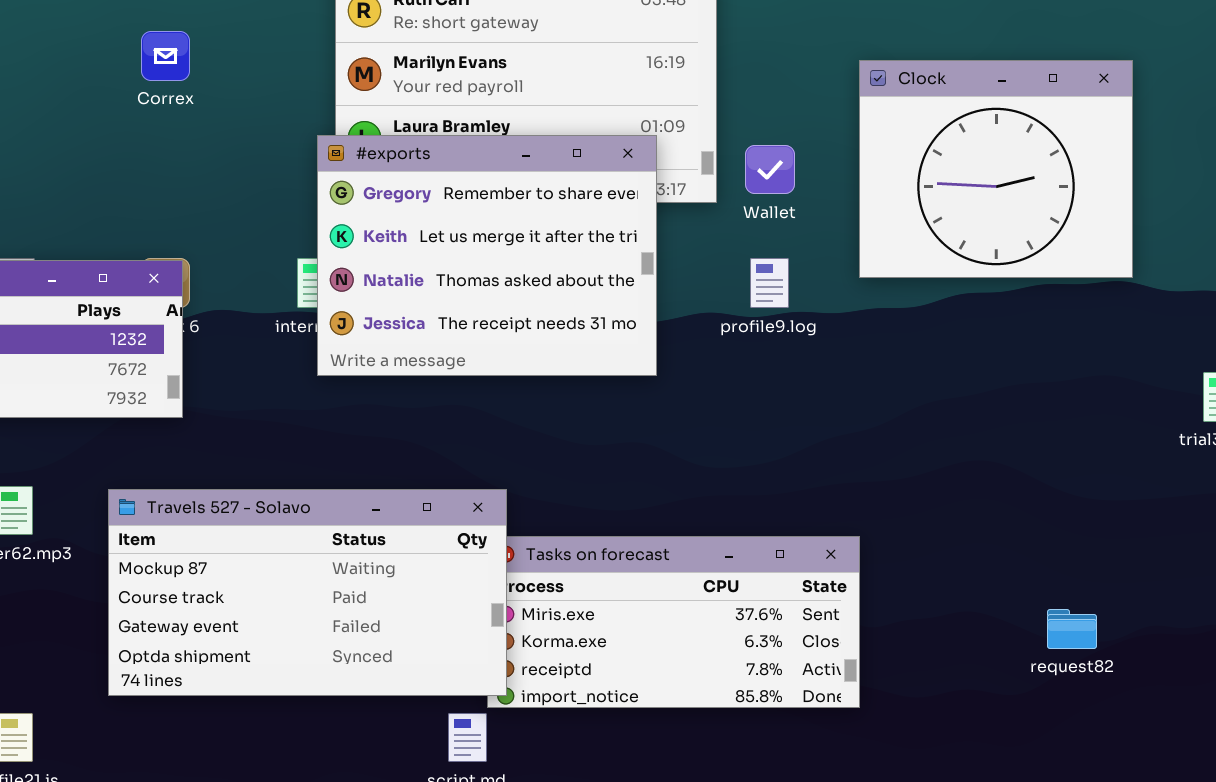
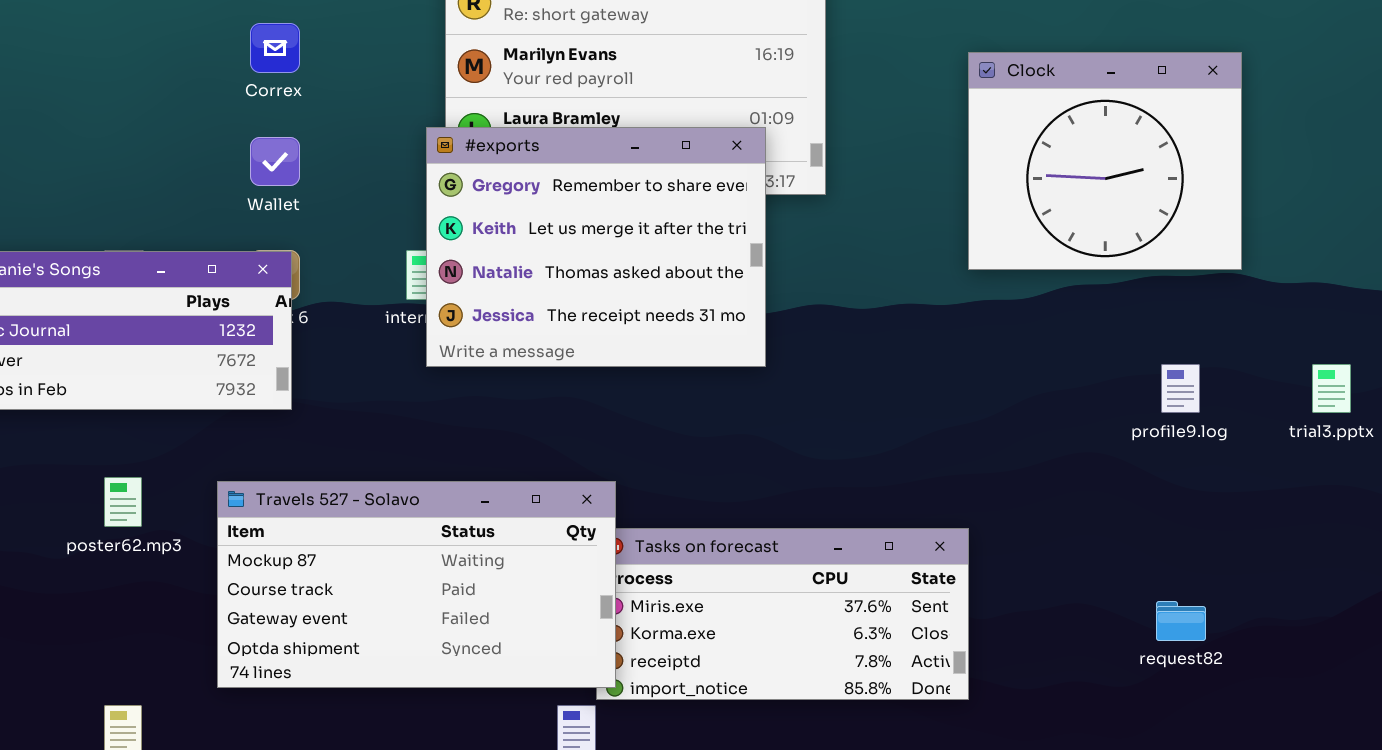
Wallet: [745,145,795,194] -> [250,137,300,186], moved
profile9.log: [750,258,789,308] -> [1161,364,1200,413], moved

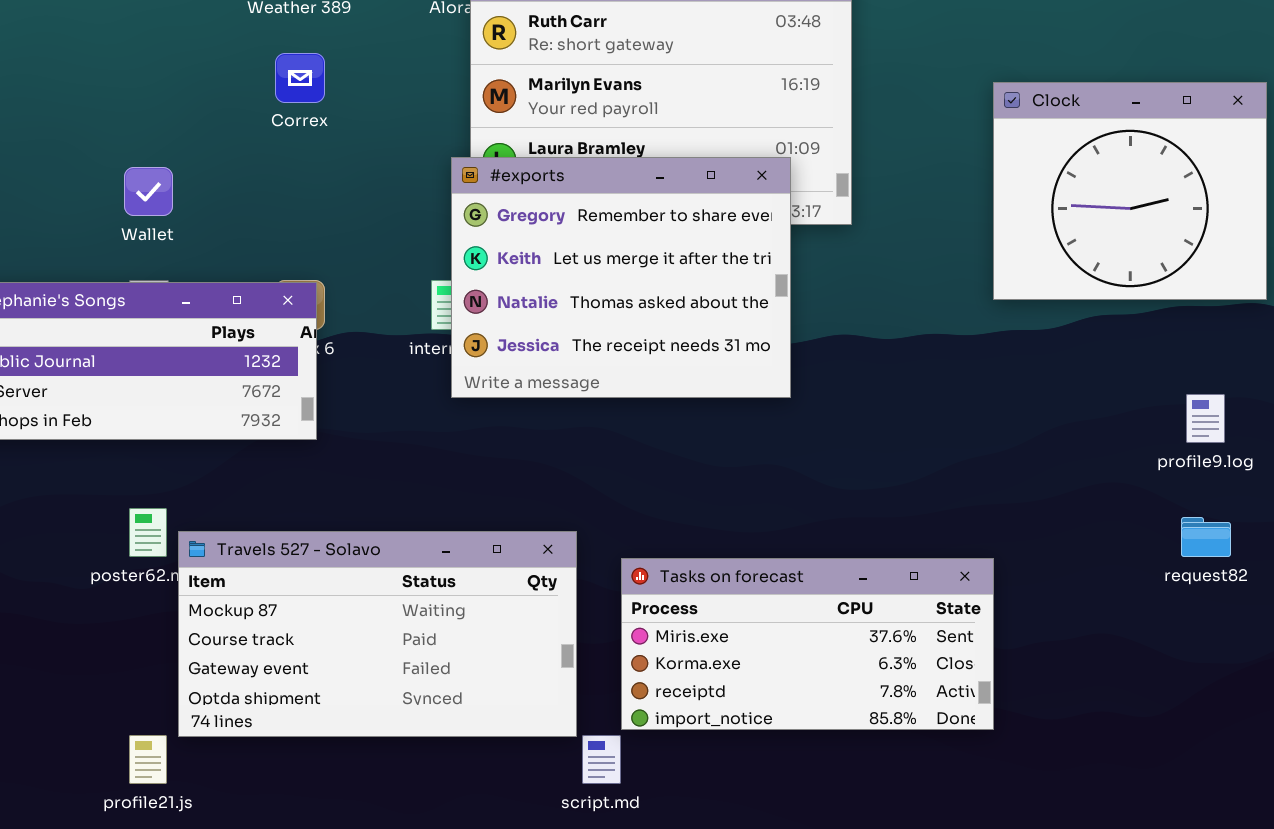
Wallet: [250,137,300,186] -> [124,167,173,216], moved
Travels 527 - Solavo: [217,481,616,688] -> [178,531,577,737], moved
request82: [1156,601,1206,641] -> [1181,517,1231,557], moved

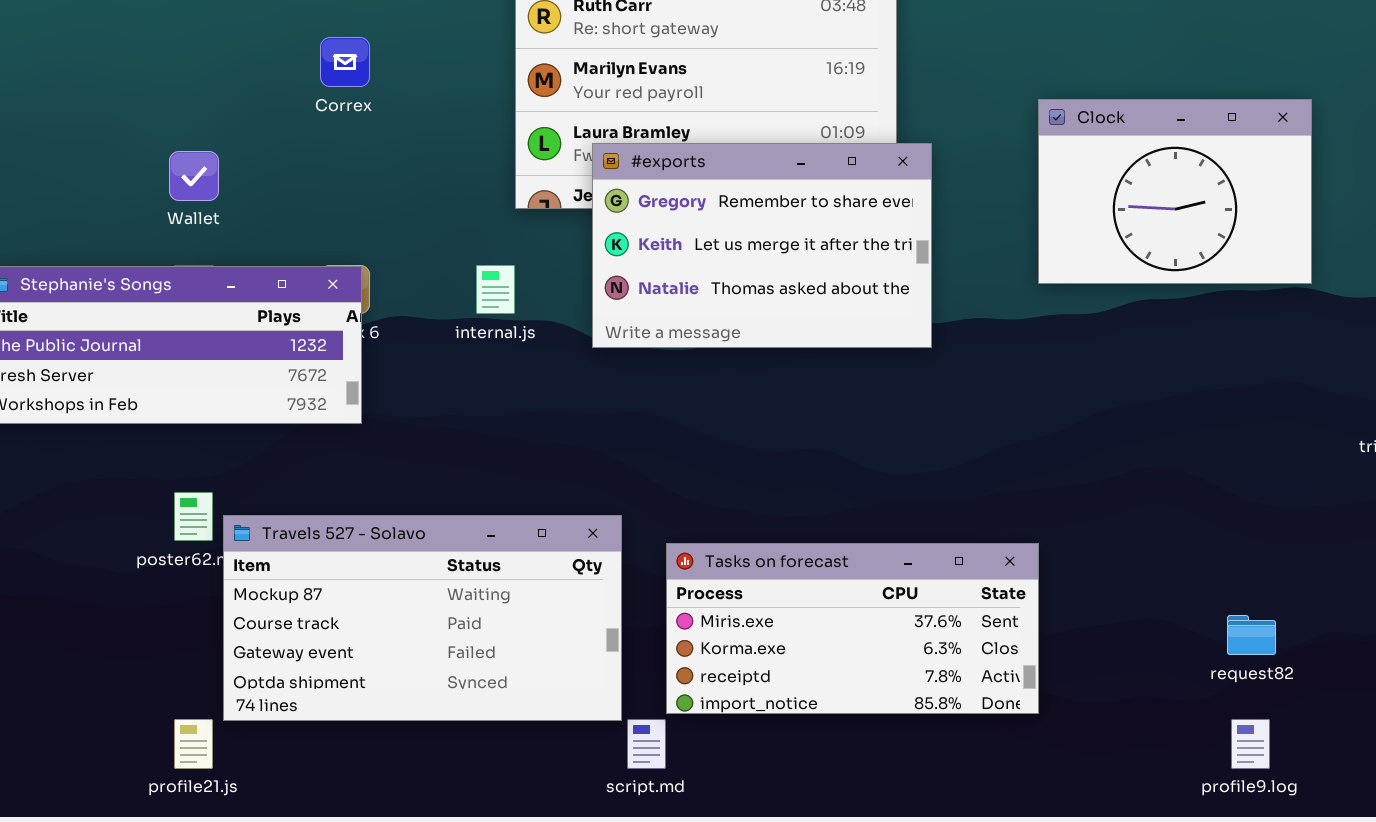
Clock: [993,82,1267,300] -> [1038,99,1312,284], resized
#exports: [451,157,791,398] -> [592,143,932,348], moved, resized
profile9.log: [1186,394,1225,443] -> [1231,719,1270,769], moved
request82: [1181,517,1231,557] -> [1227,615,1276,655], moved

